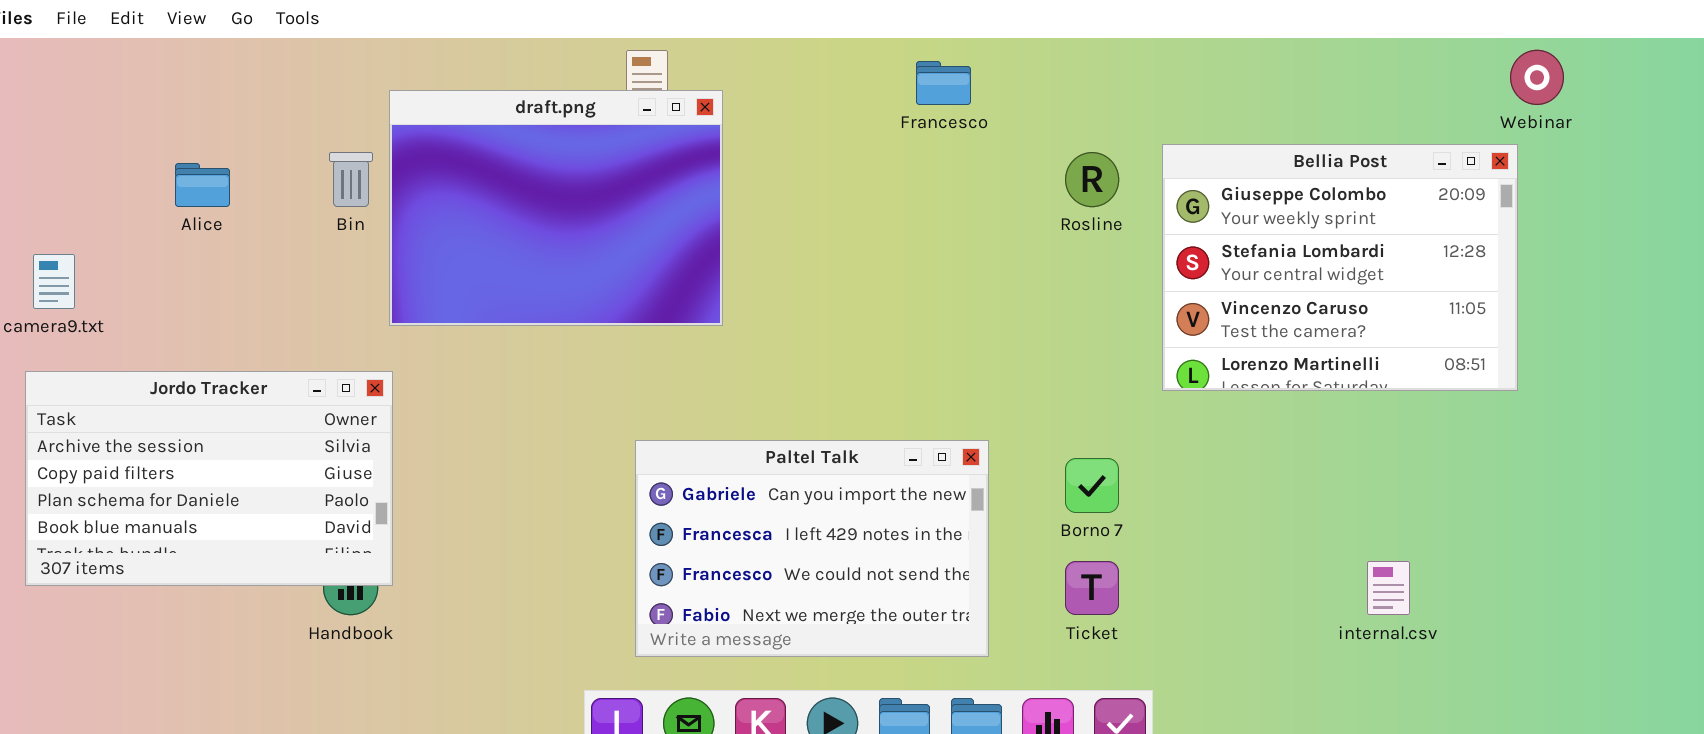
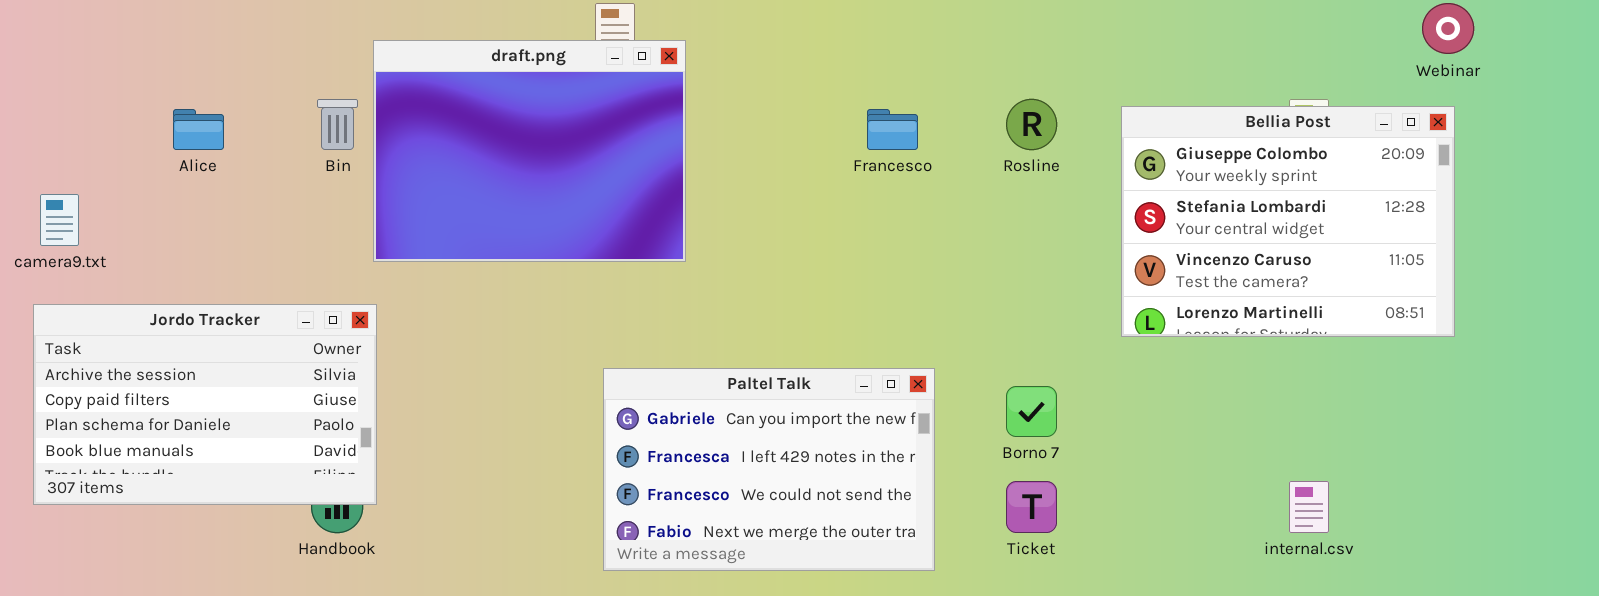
Francesco: [916,61,971,105] -> [867,109,918,150], moved
Bellia Post: [1162,144,1518,391] -> [1121,106,1455,337], moved

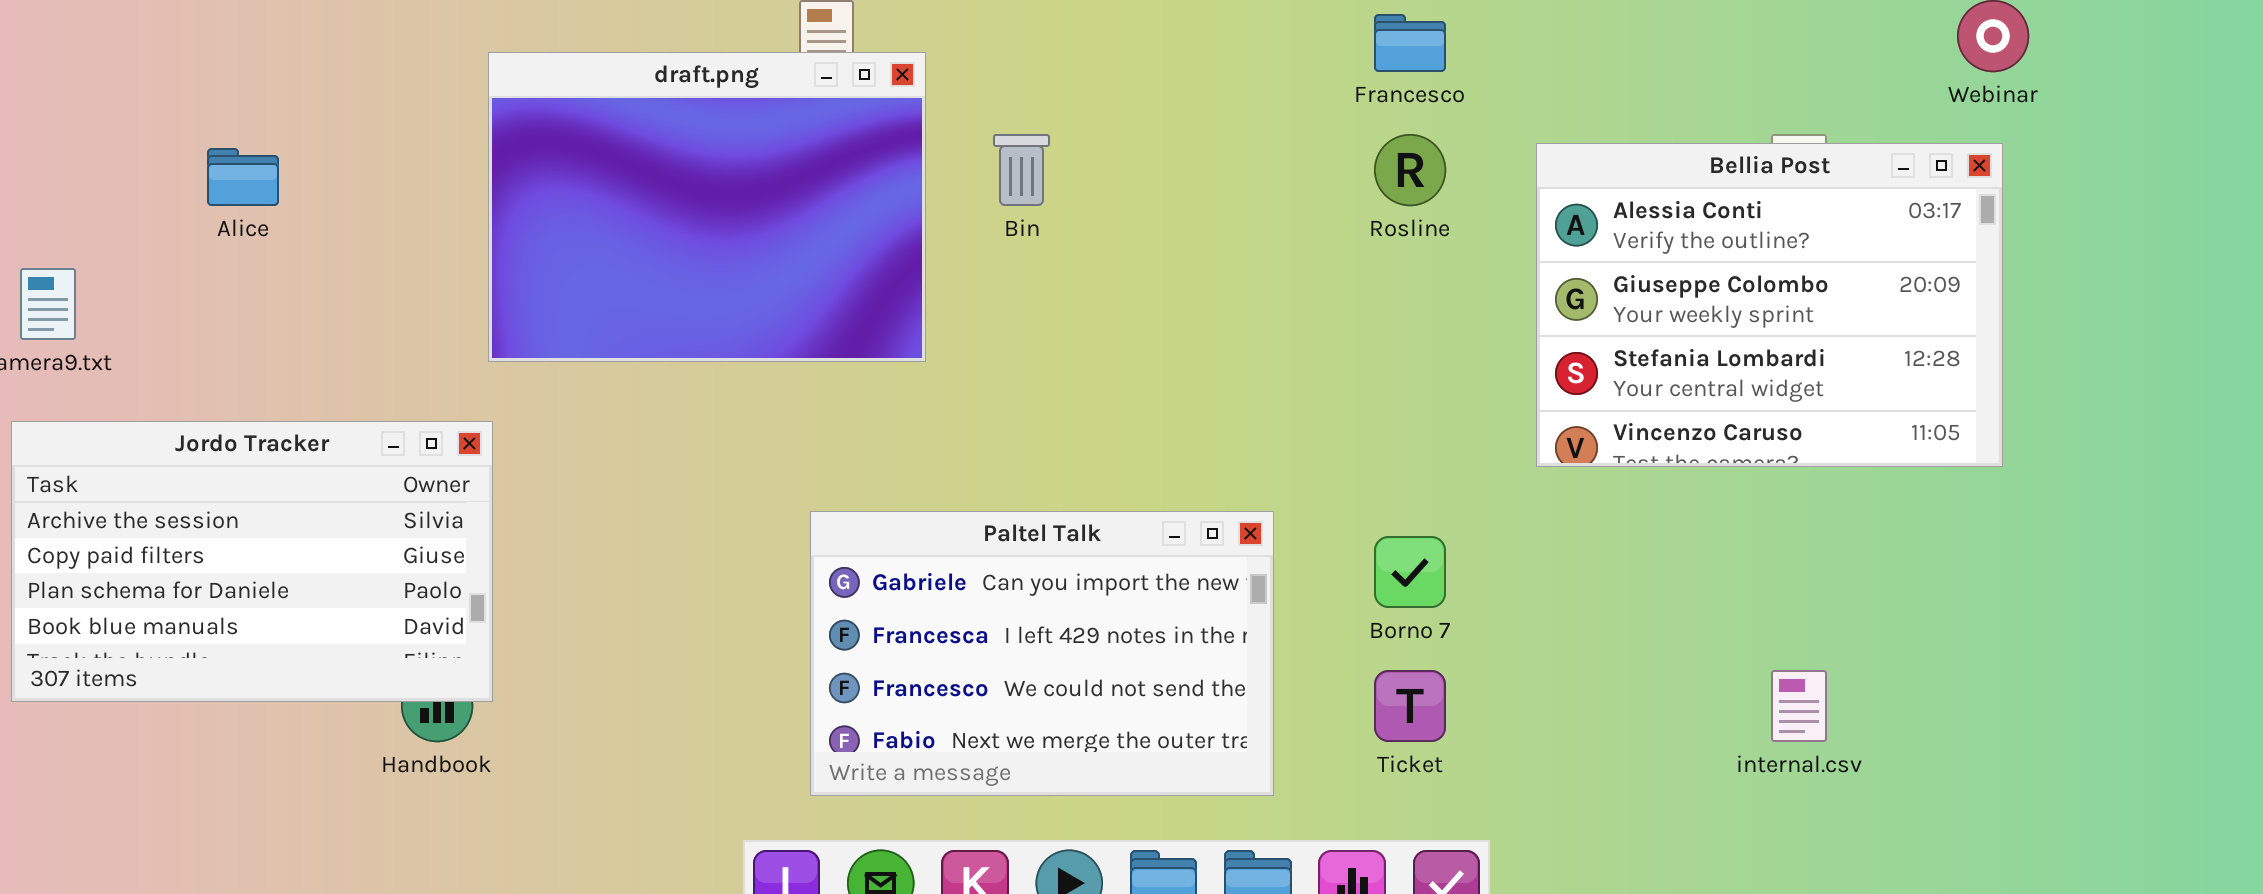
Bin: [317,99,358,150] -> [993,134,1050,206], moved
Bellia Post: [1121,106,1455,337] -> [1536,143,2003,467], scrolled up 1 row
Francesco: [867,109,918,150] -> [1374,14,1446,72], moved

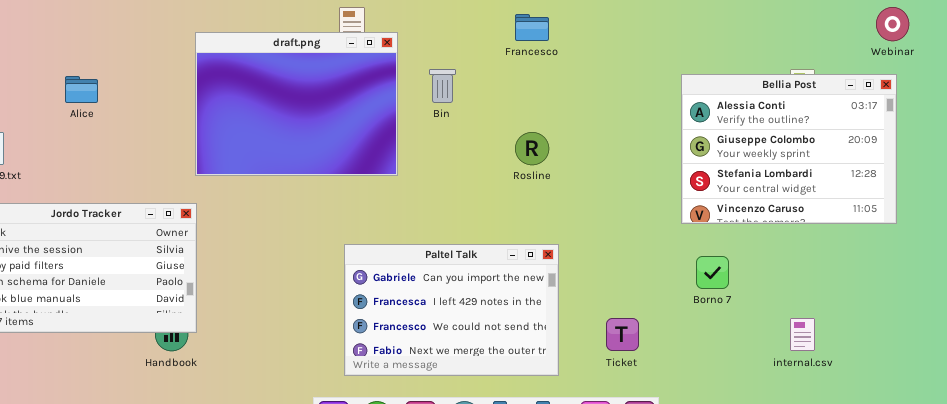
Francesco: [1374,14,1446,72] -> [515,14,549,41], moved
Rosline: [1374,134,1446,206] -> [515,132,549,165], moved
Borno 7: [1374,536,1446,608] -> [696,256,729,289], moved

